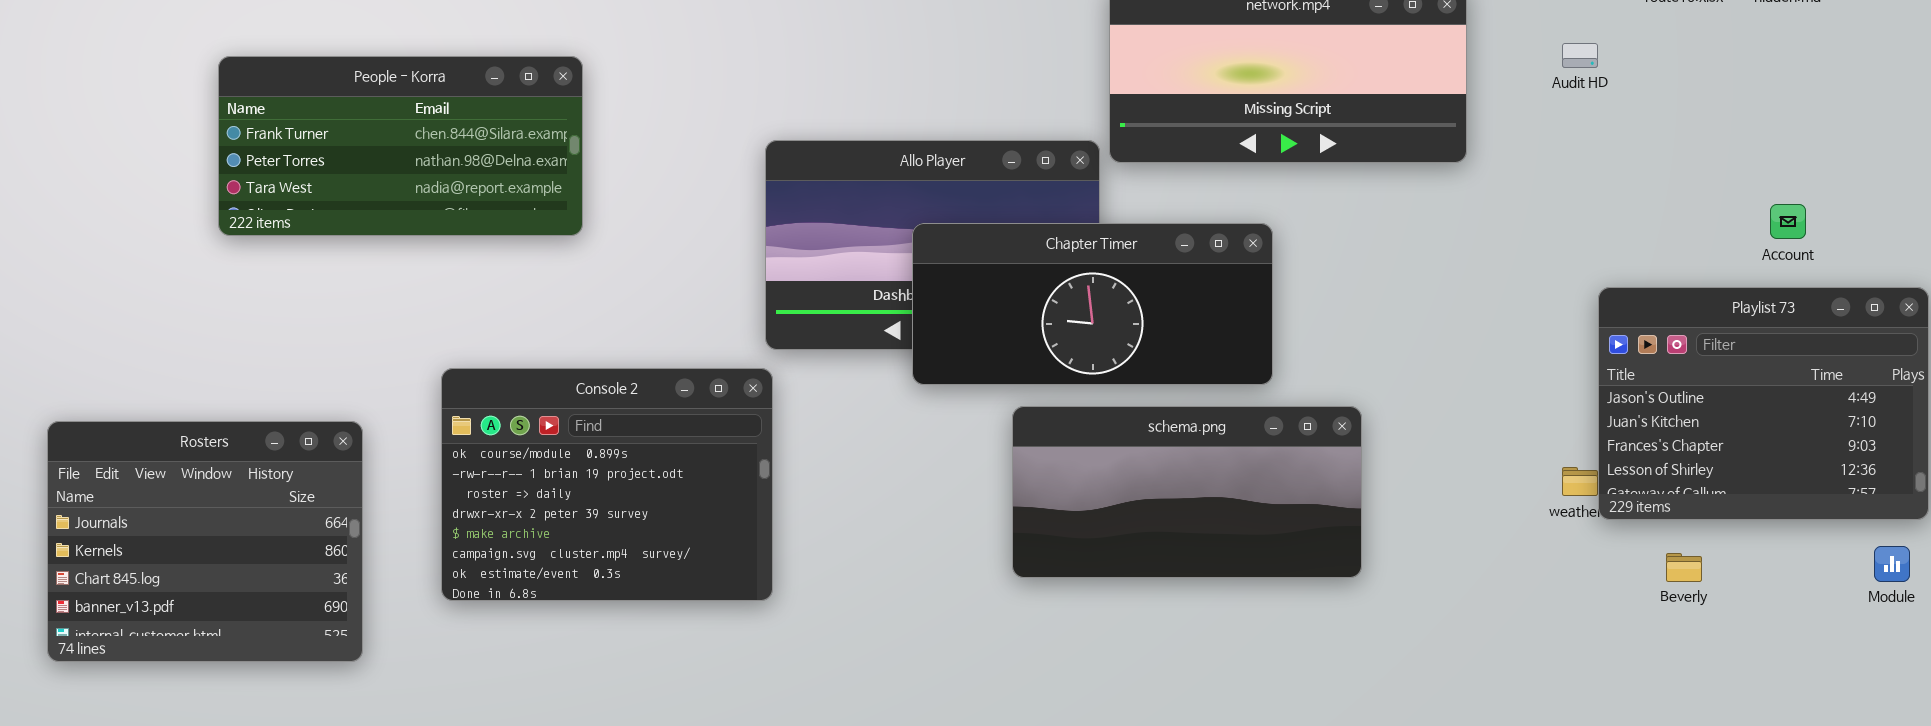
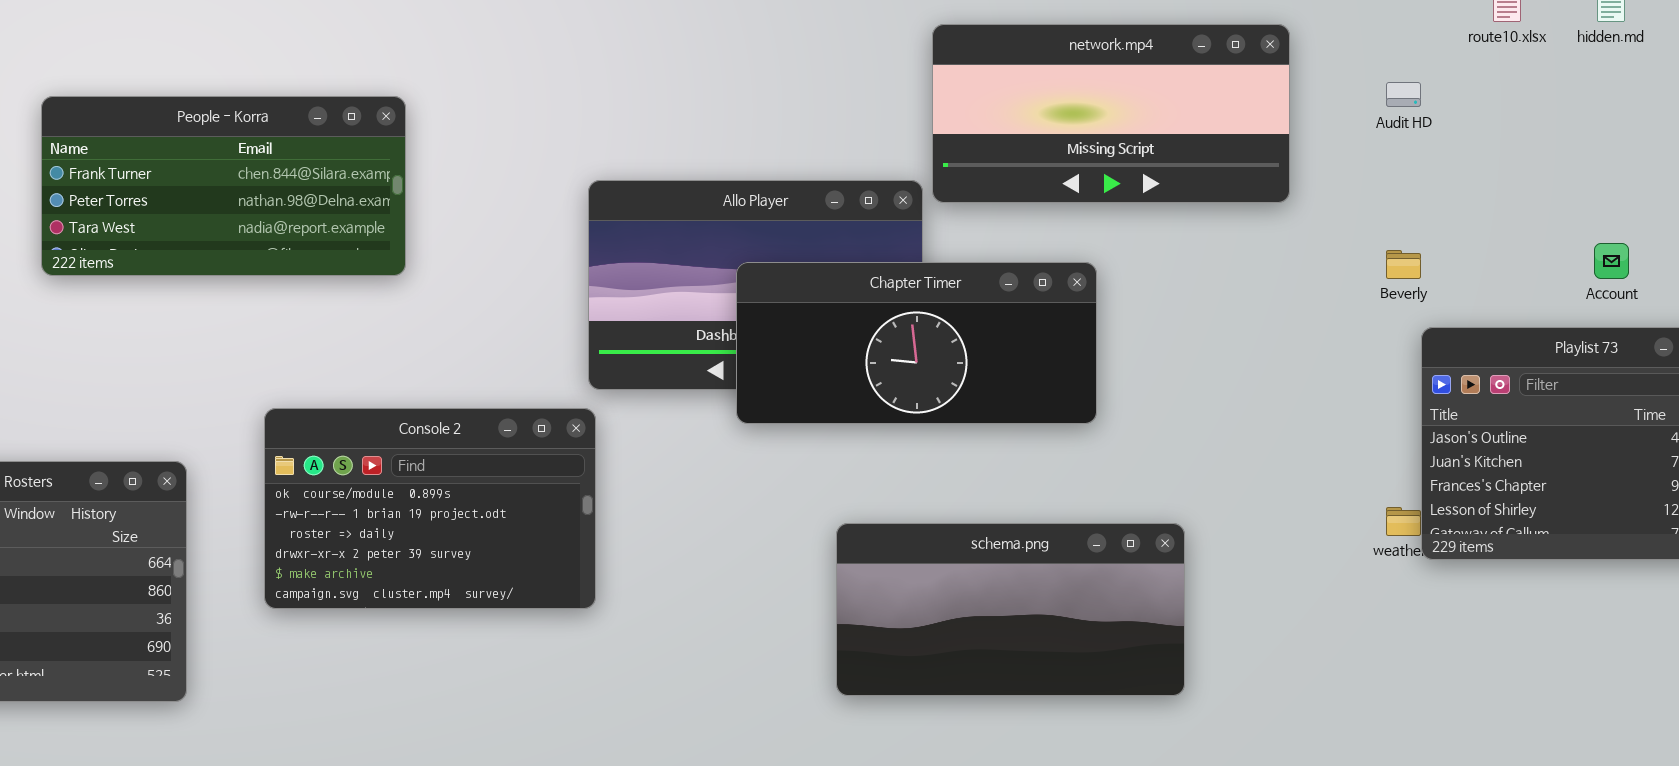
Console 2: [441,368,773,601] -> [264,408,596,609], resized
schema.png: [1012,406,1362,578] -> [836,523,1185,696], moved
Beverly: [1666,553,1702,582] -> [1386,250,1421,279], moved

